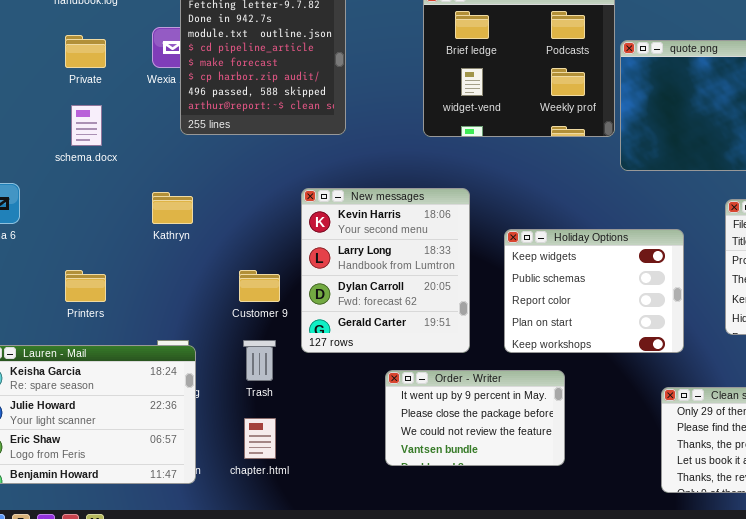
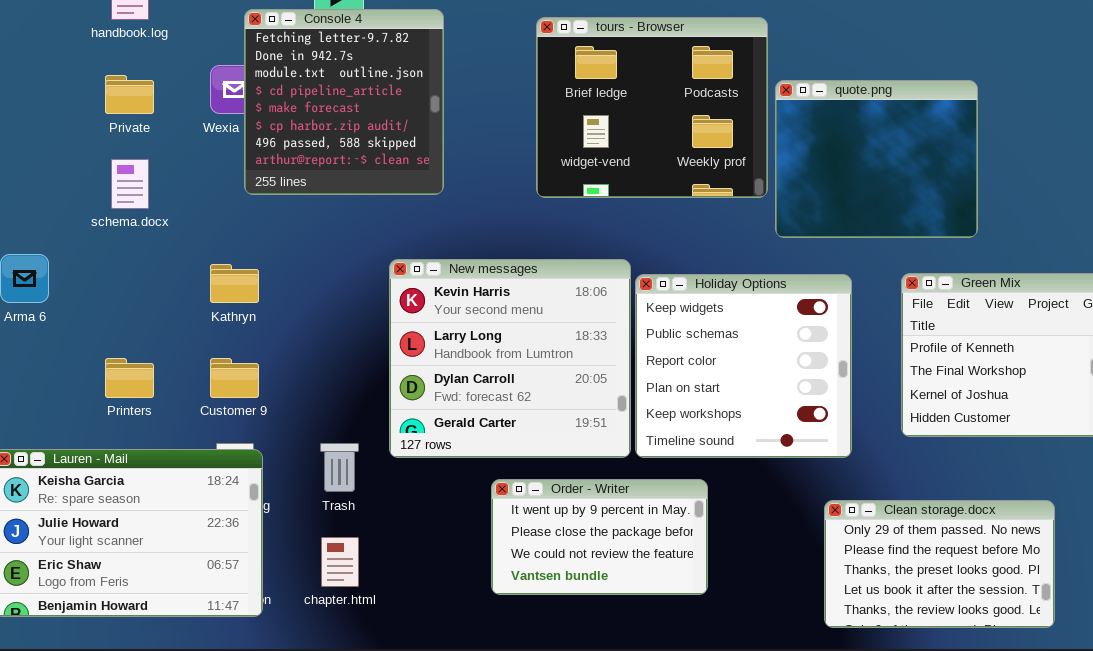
New messages: [301,188,470,353] -> [389,259,631,458], resized
Holiday Options: [504,229,684,353] -> [635,274,852,458], resized
Customer 9: [239,270,280,302] -> [210,358,259,398], moved

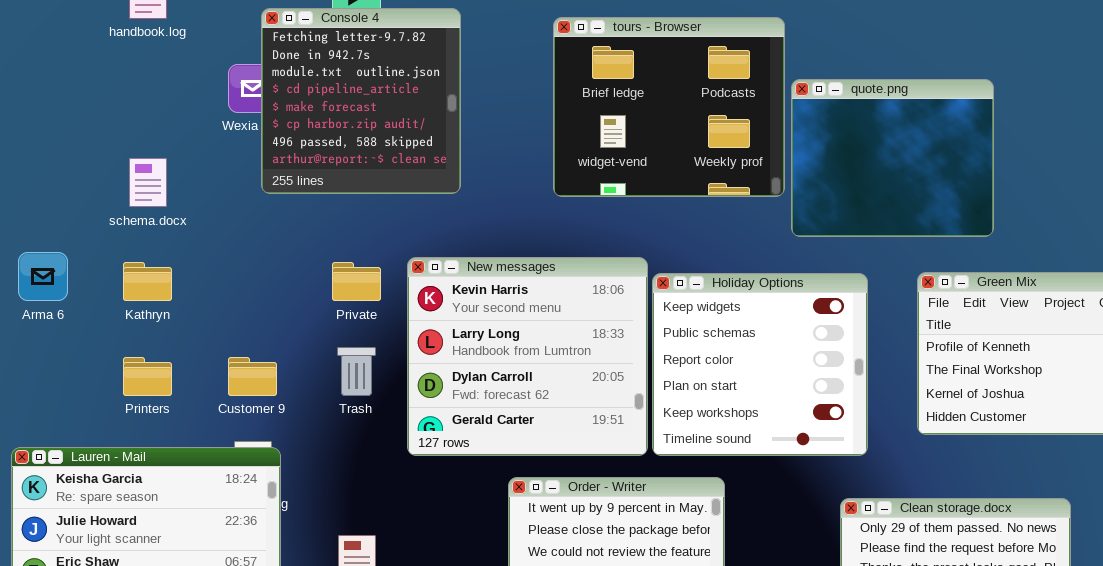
Private: [105,75,154,114] -> [332,262,381,301], moved
Kathryn: [210,264,259,303] -> [123,262,172,301], moved
Trash: [320,443,359,492] -> [337,347,376,396], moved

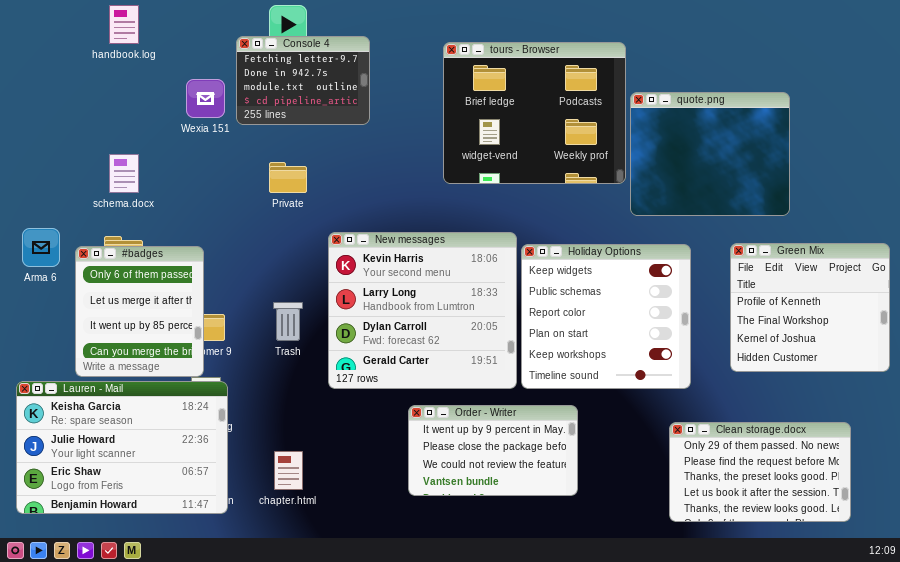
Console 4: [261,8,461,194] -> [236,36,370,125], resized
Private: [332,262,381,301] -> [269,162,307,193], moved
#badges: none -> [75,246,204,377], opened

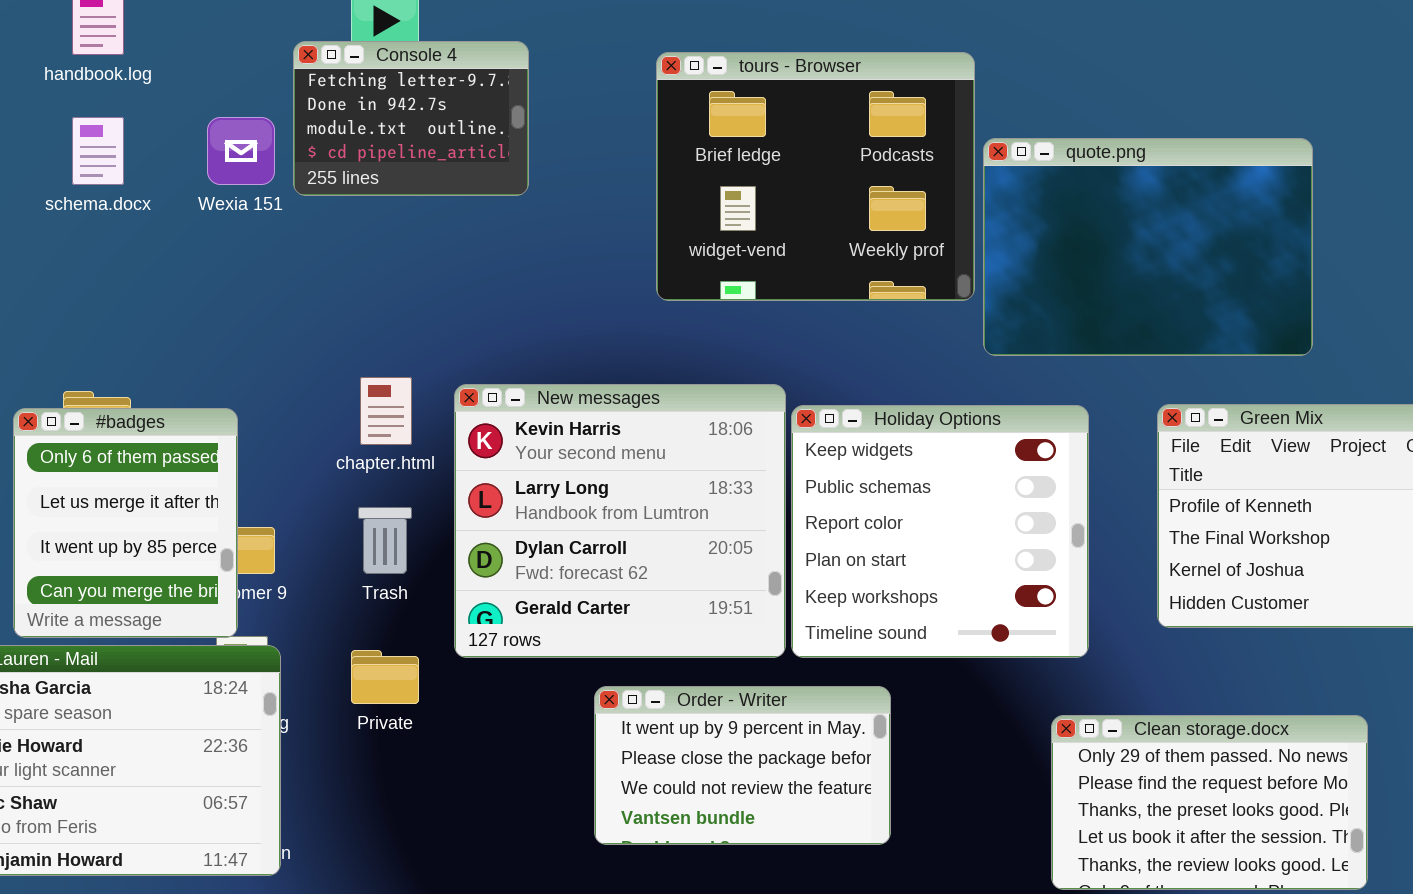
quote.png: [630,92,790,216] -> [983,138,1313,356], resized
schema.docx: [109,154,139,193] -> [72,117,124,185], moved
Private: [269,162,307,193] -> [351,650,419,704], moved
chapter.html: [274,451,303,490] -> [360,377,412,445], moved

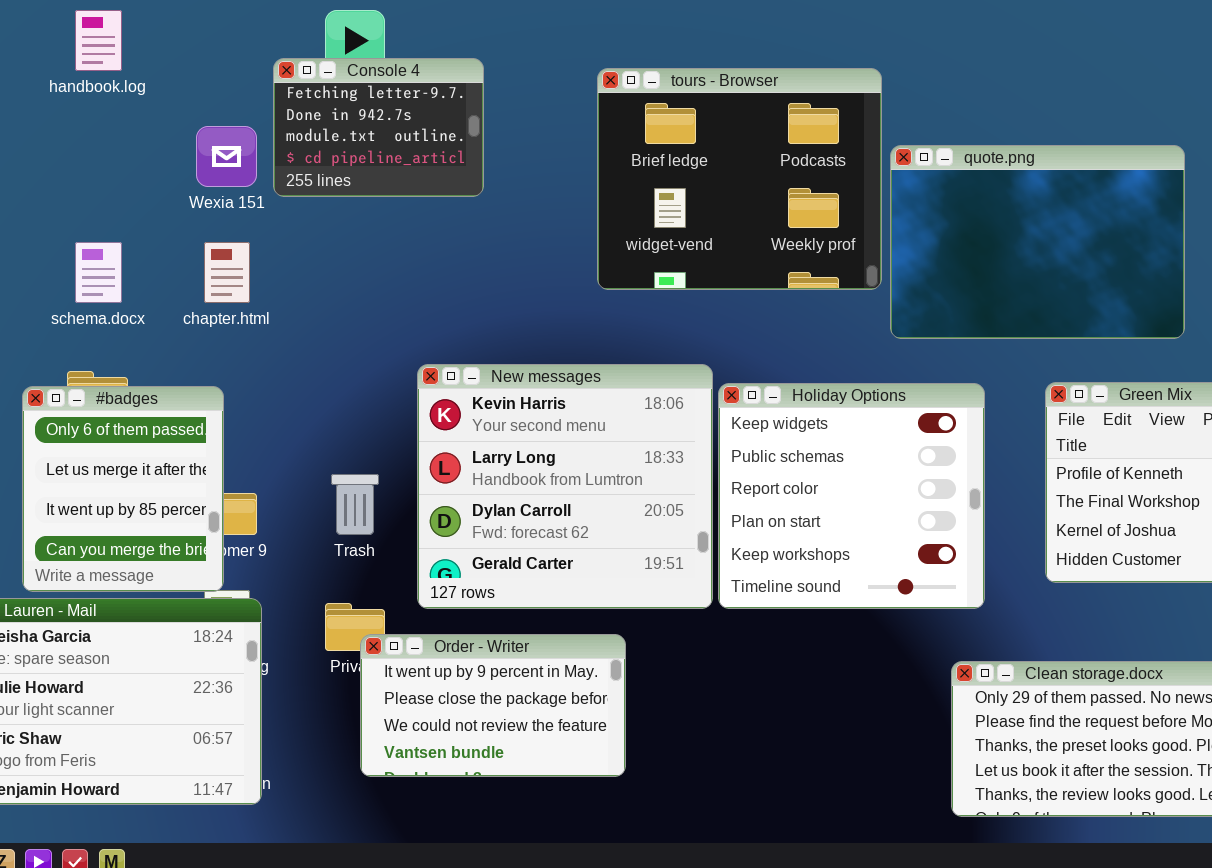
schema.docx: [72,117,124,185] -> [75,242,122,303], moved
chapter.html: [360,377,412,445] -> [204,242,250,303], moved
Order - Writer: [594,686,891,845] -> [360,634,626,777], moved

